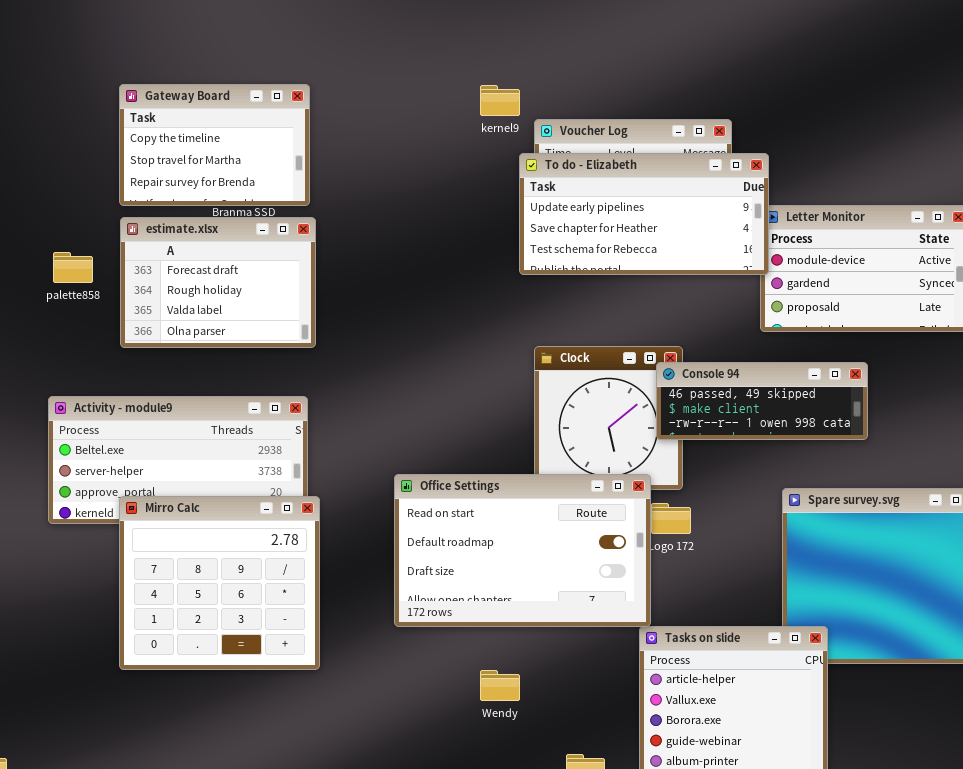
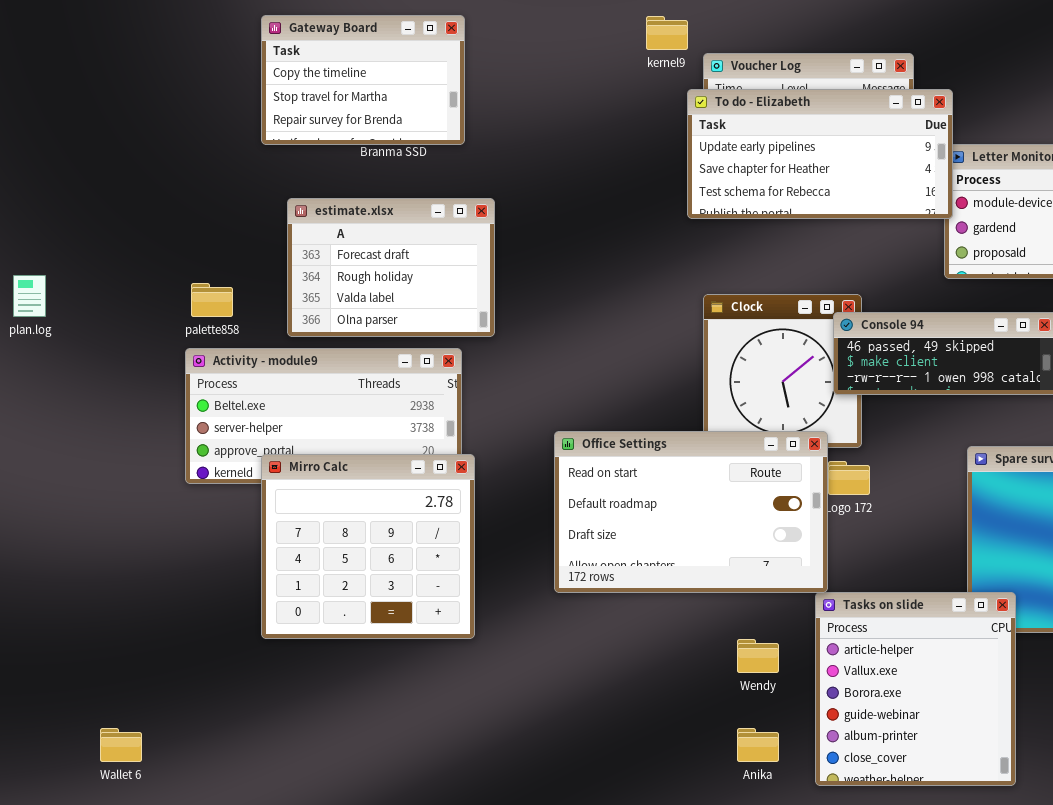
estimate.xlsx: [120,217,316,348] -> [287,198,495,337], moved
palette858: [53,252,93,283] -> [191,283,233,317], moved
Wendy: [480,670,520,701] -> [737,639,779,673], moved

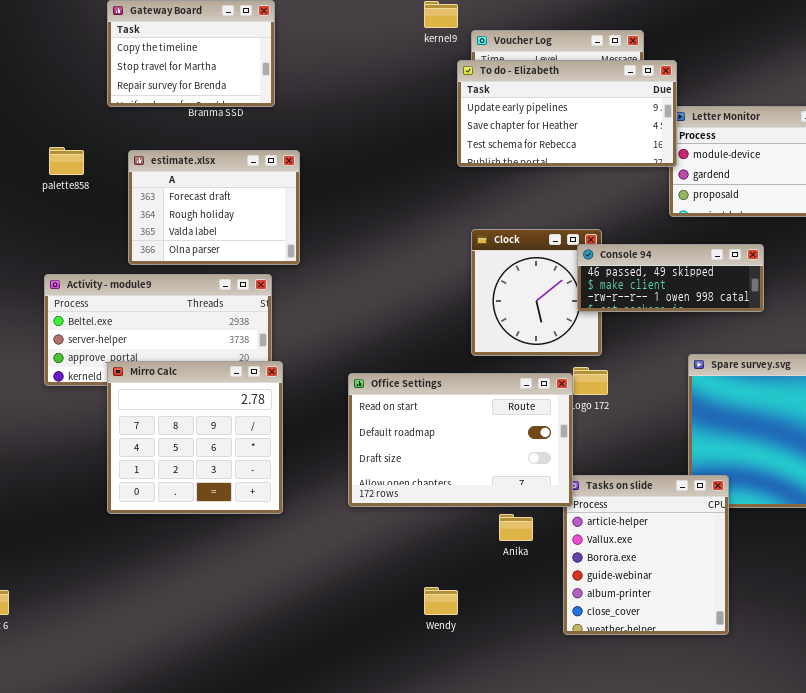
palette858: [191,283,233,317] -> [49,147,84,175], moved
Office Settings: [554,431,828,593] -> [348,373,573,507], moved
Wendy: [737,639,779,673] -> [424,587,458,615], moved
Anika: [737,728,779,762] -> [499,514,533,541], moved

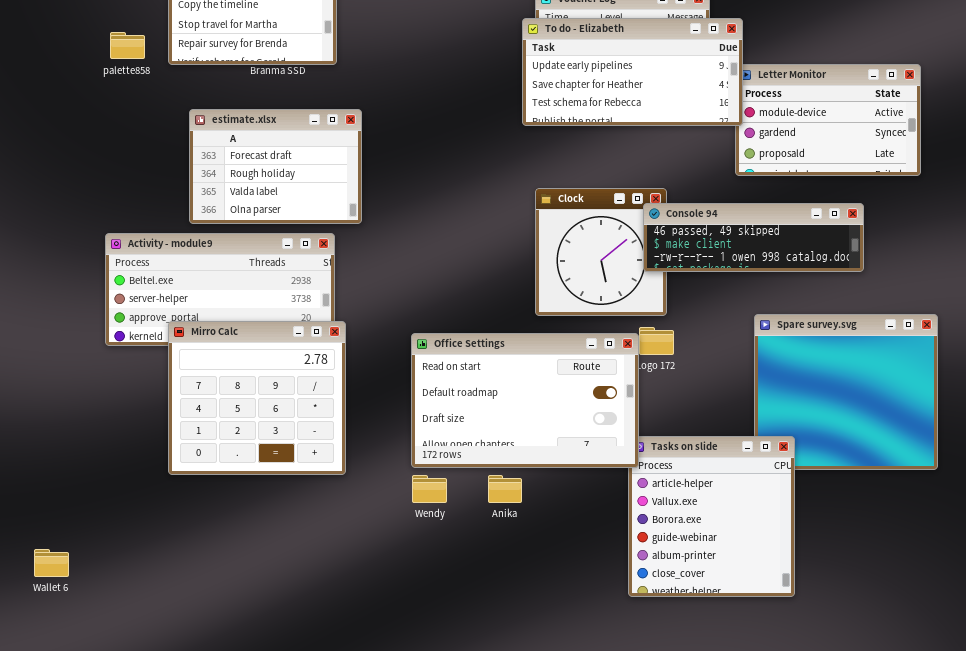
palette858: [49,147,84,175] -> [110,32,145,59], moved
Console 94: [577,244,764,312] -> [643,203,864,272], resized
Anika: [499,514,533,541] -> [488,475,522,503], moved
Wendy: [424,587,458,615] -> [412,475,447,503], moved

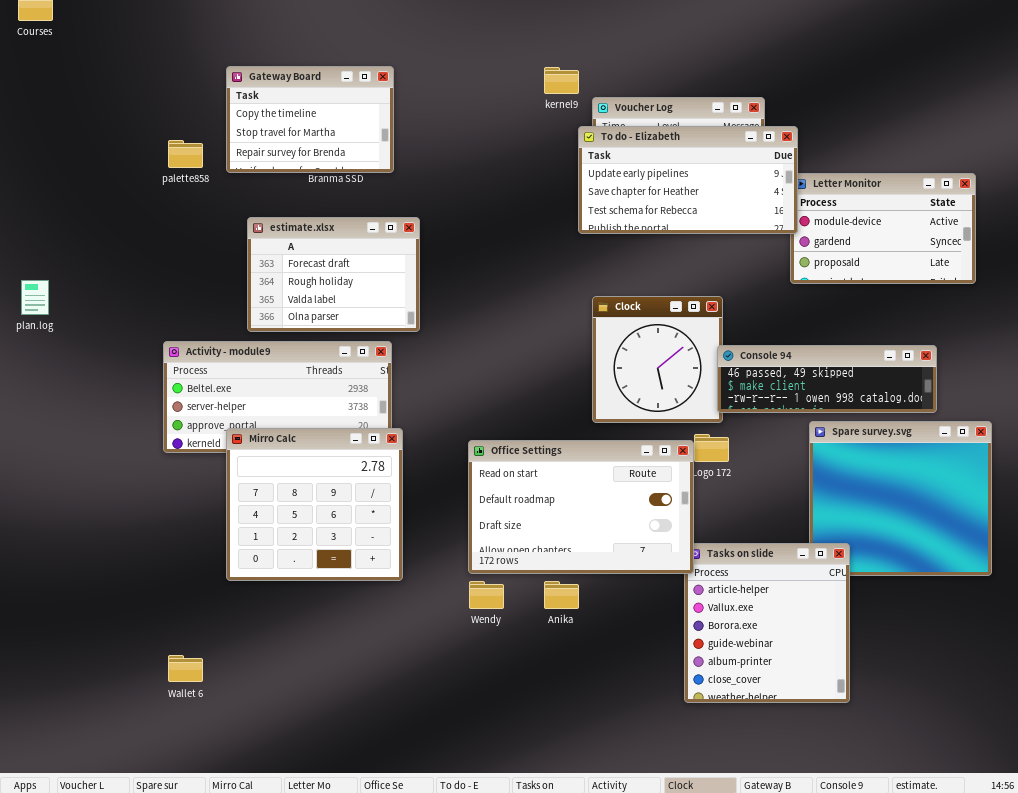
Console 94: [643,203,864,272] -> [717,345,937,413], moved
Wallet 6: [34,549,69,577] -> [168,655,203,682], moved

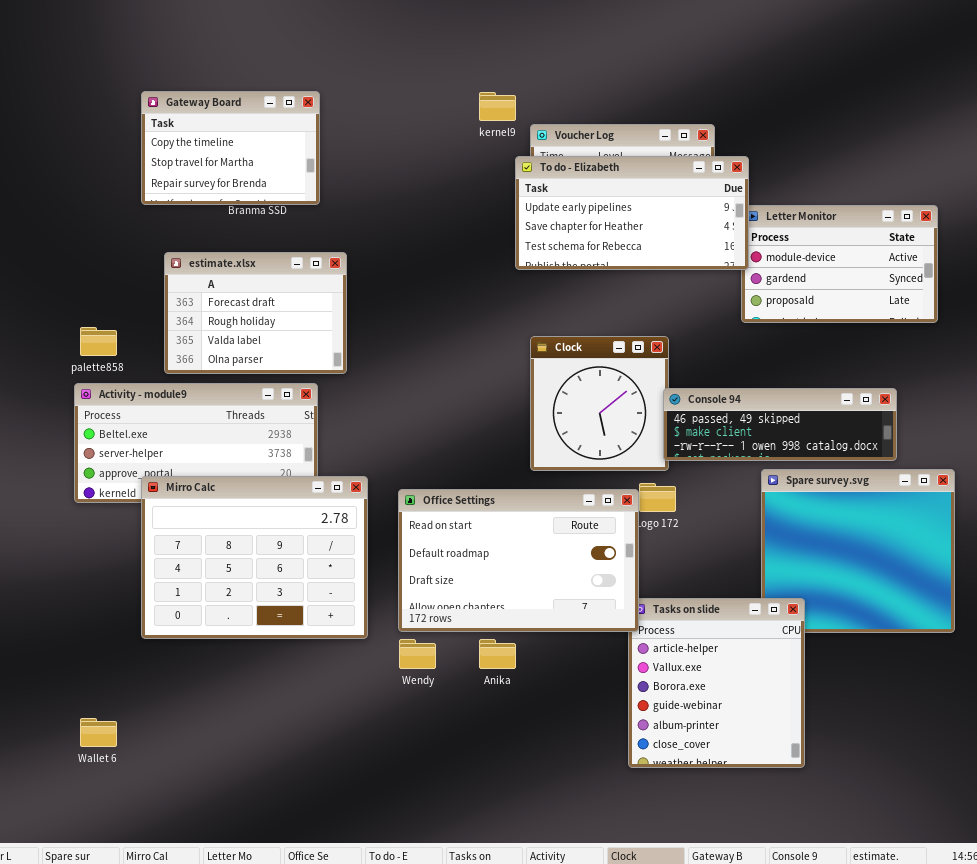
palette858: [168,140,203,168] -> [80,327,117,356], moved
Mirro Calc: [226,428,403,581] -> [141,476,368,639], resized

